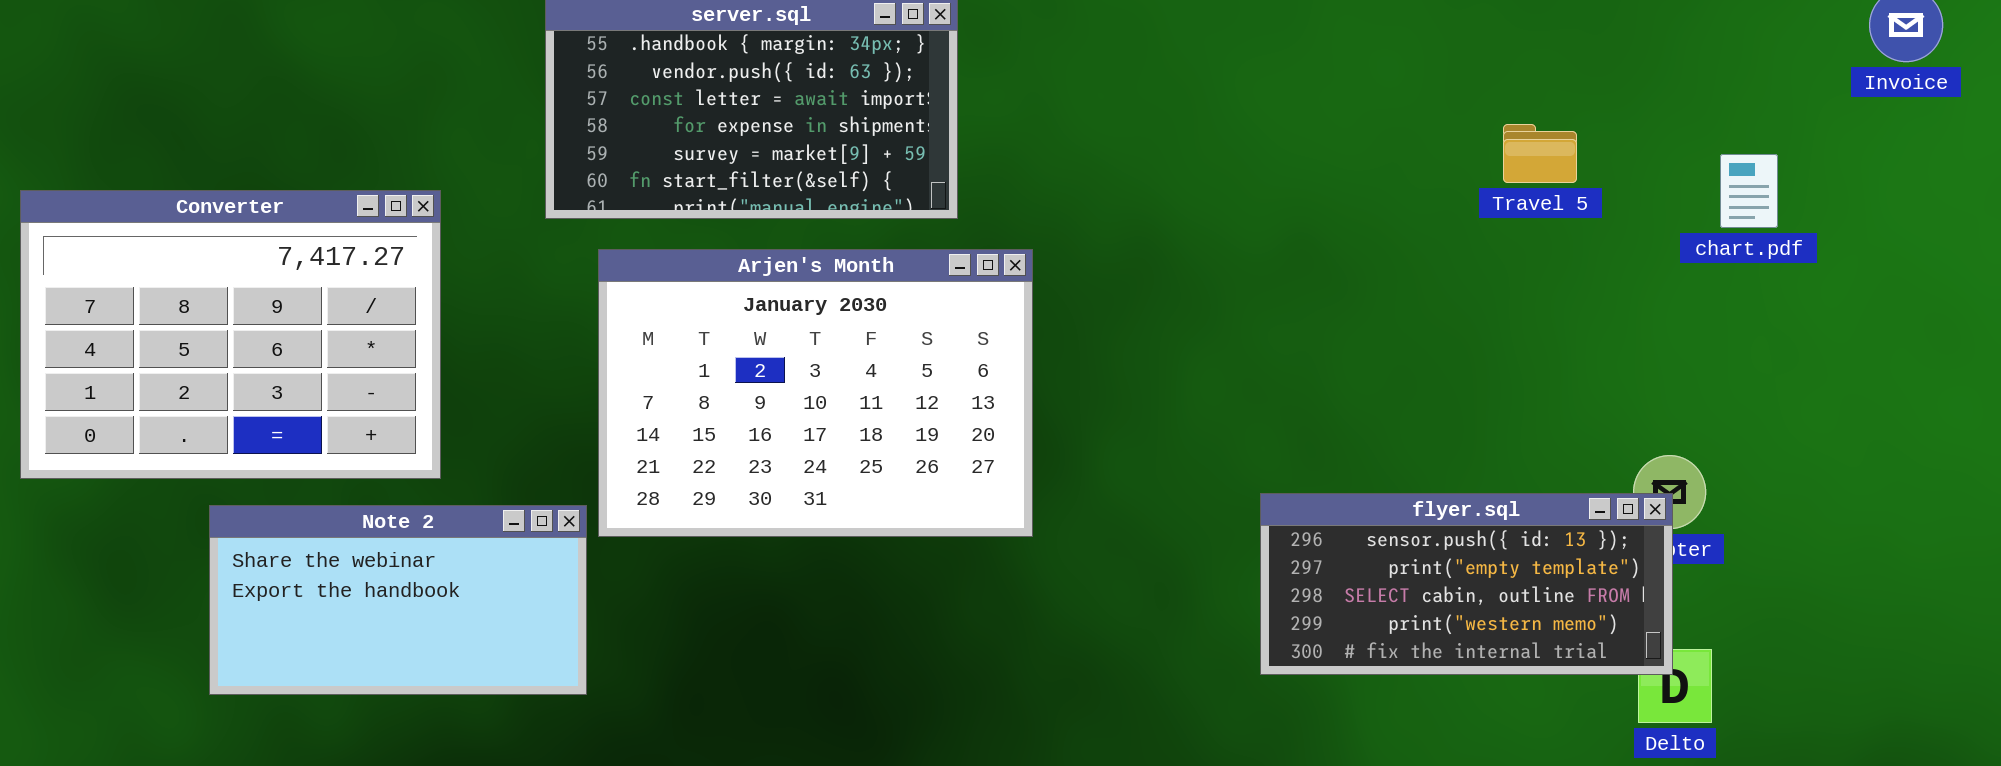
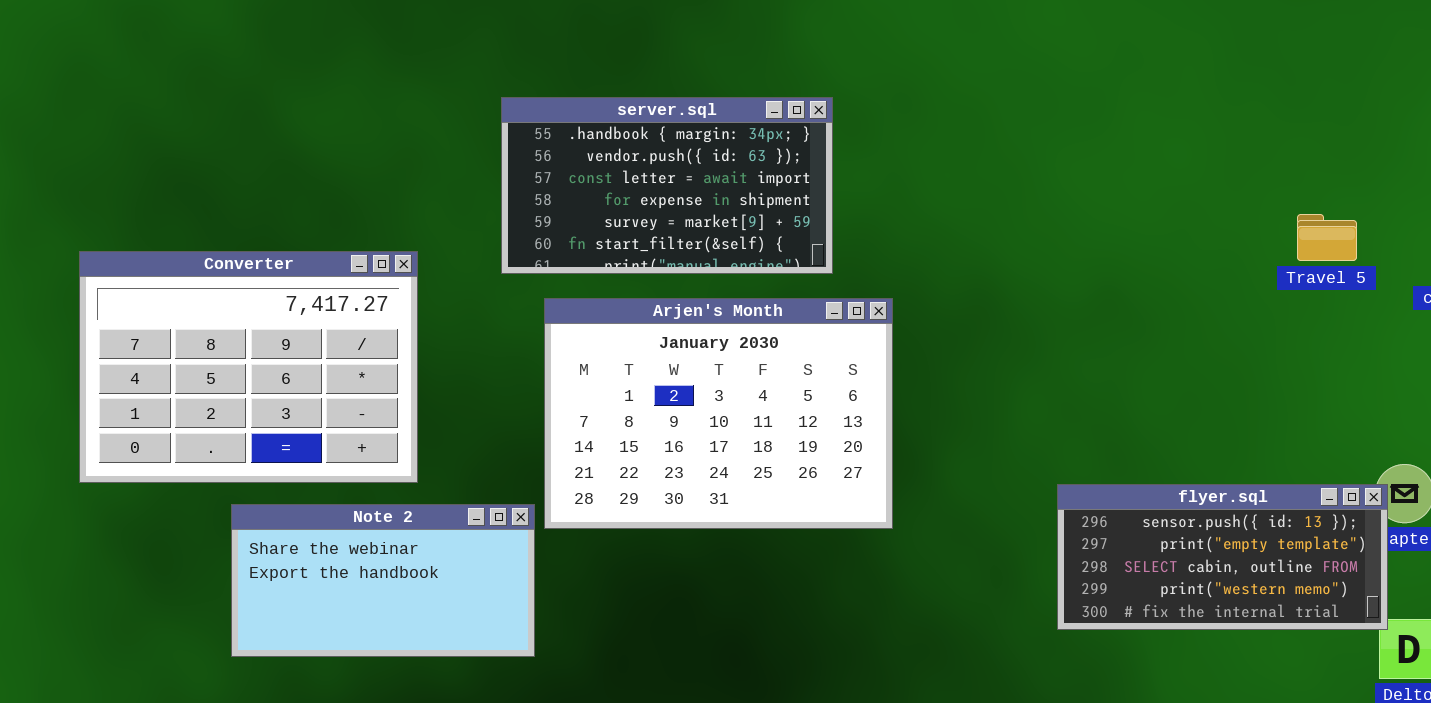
Travel 5: [1503,124,1577,183] -> [1297,214,1357,261], moved
flyer.sql: [1260,493,1673,675] -> [1057,484,1388,630], moved

